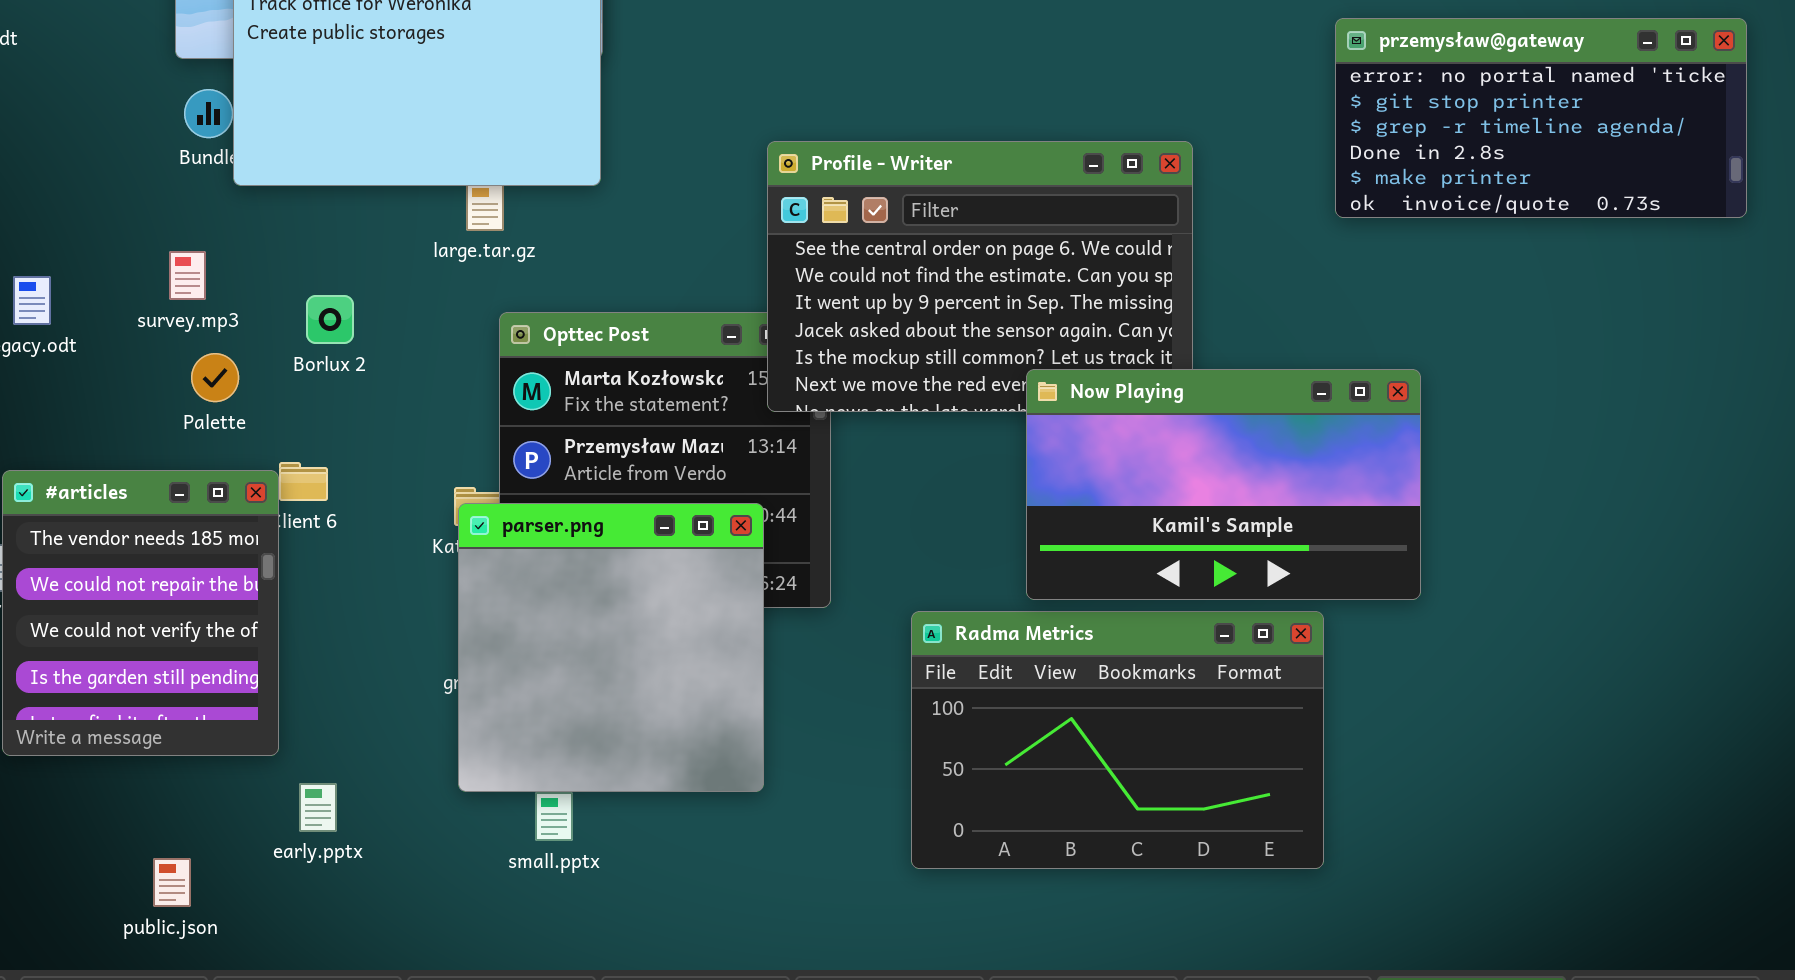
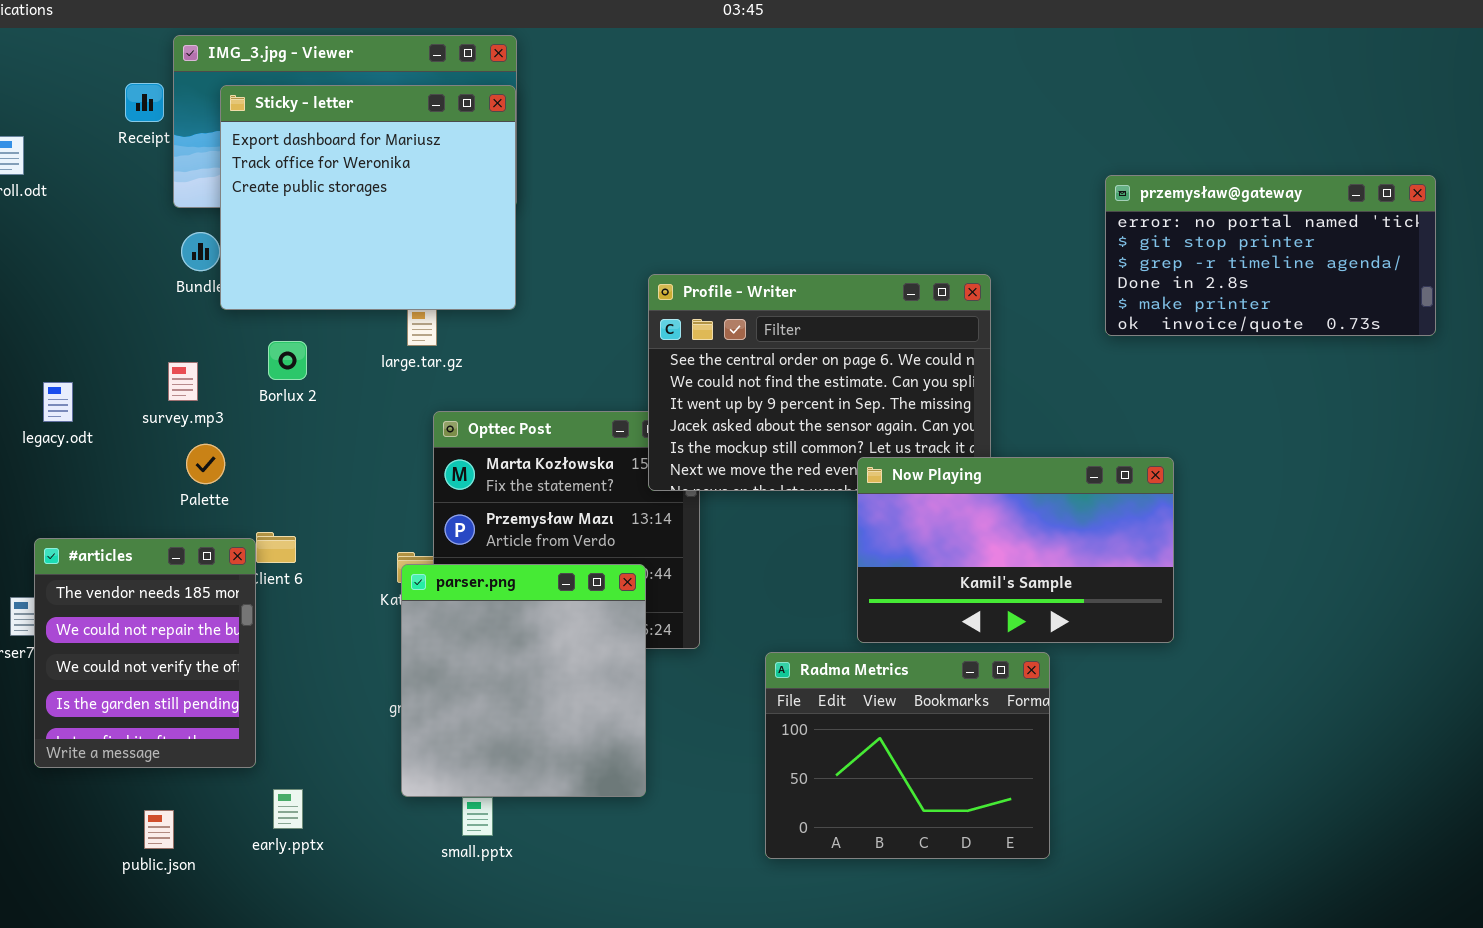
Borlux 2: [306,295,354,344] -> [268,341,307,380], moved
Radma Metrics: [911,611,1324,869] -> [765,652,1050,859], resized
public.json: [153,858,191,907] -> [144,810,174,849], moved

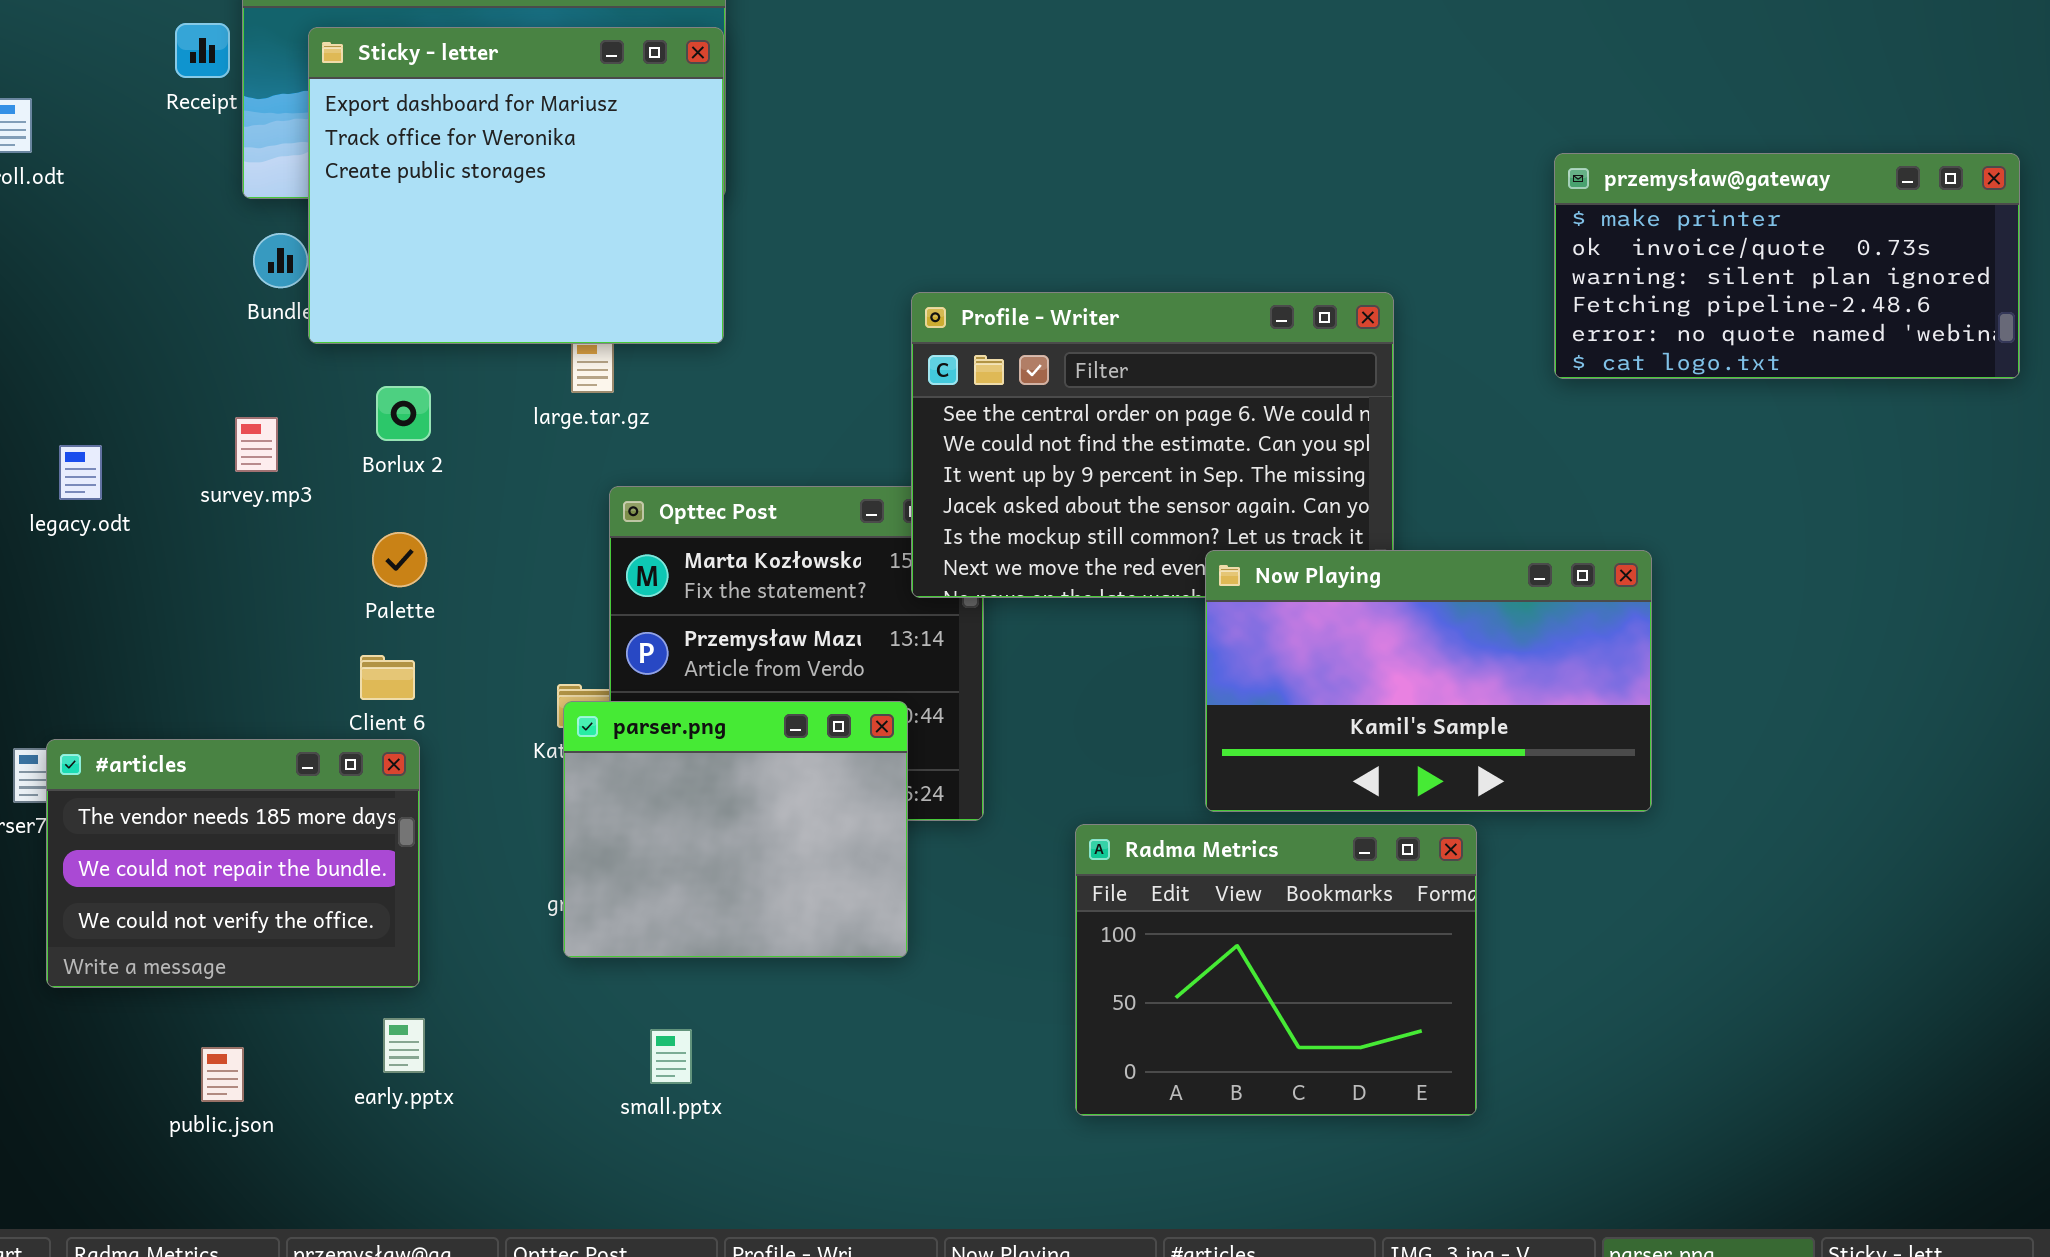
przemysław@gateway: [1105,175,1436,336] -> [1554,153,2020,379], scrolled down 4 rows
Palette: [186,444,225,484] -> [372,532,427,587], moved
#articles: [34,538,256,768] -> [46,739,420,988], resized
parser.png: [401,564,646,797] -> [563,701,908,958], resized

